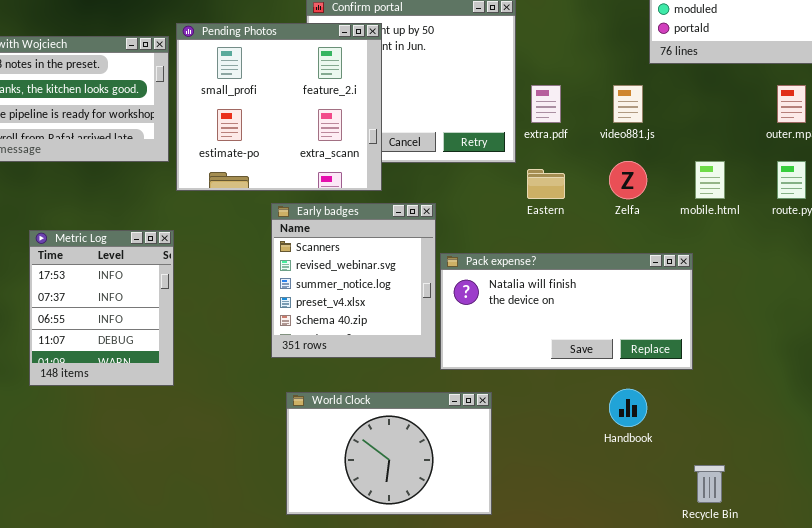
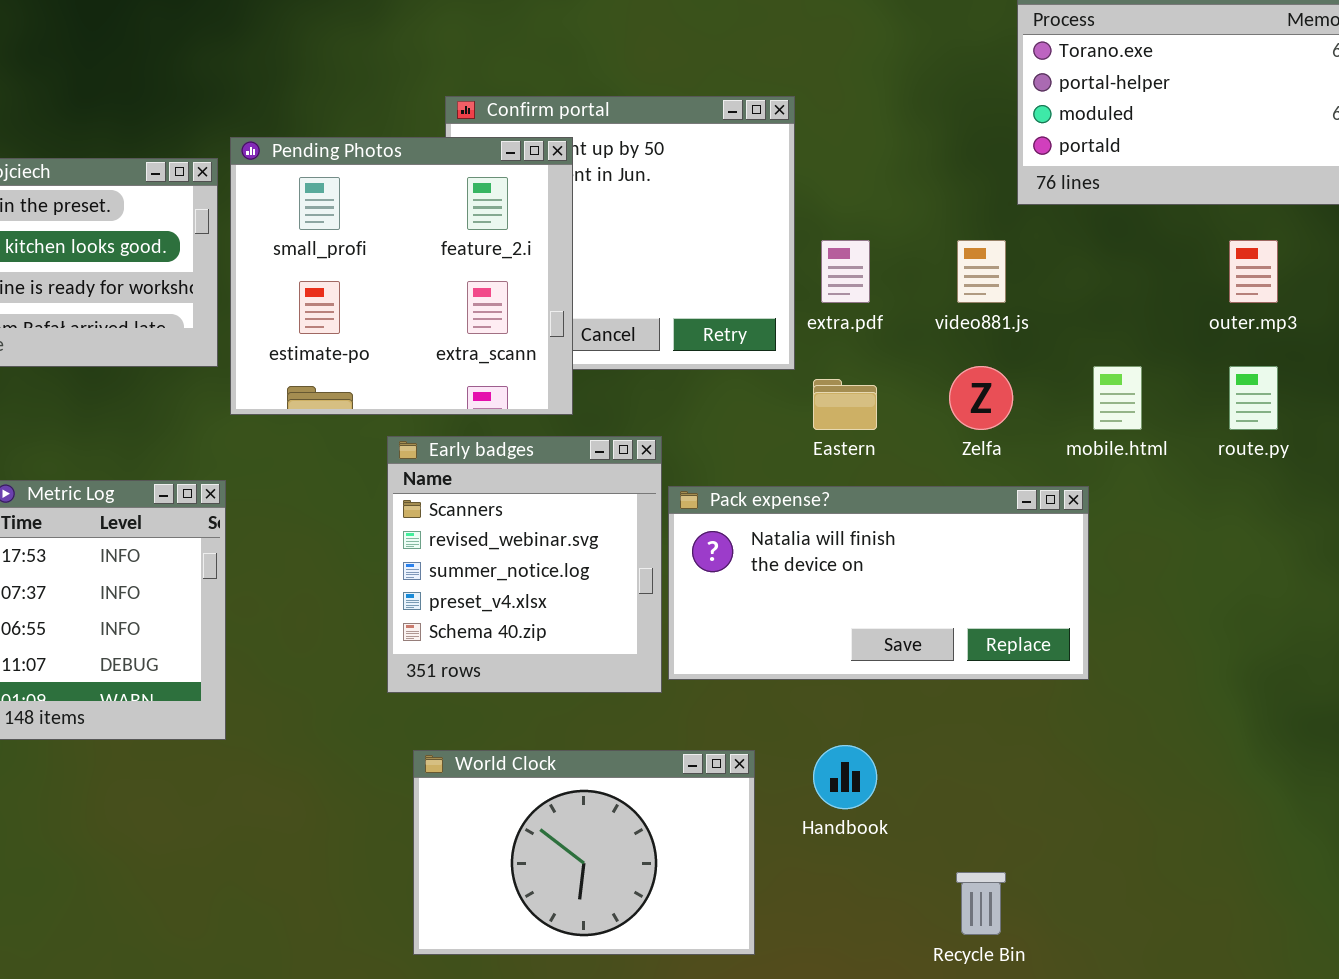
Pack expense?: [440,253,693,370] -> [668,486,1089,680], moved
Handbook: [609,389,647,427] -> [813,745,877,809], moved
Recycle Bin: [694,465,725,503] -> [956,872,1006,935], moved

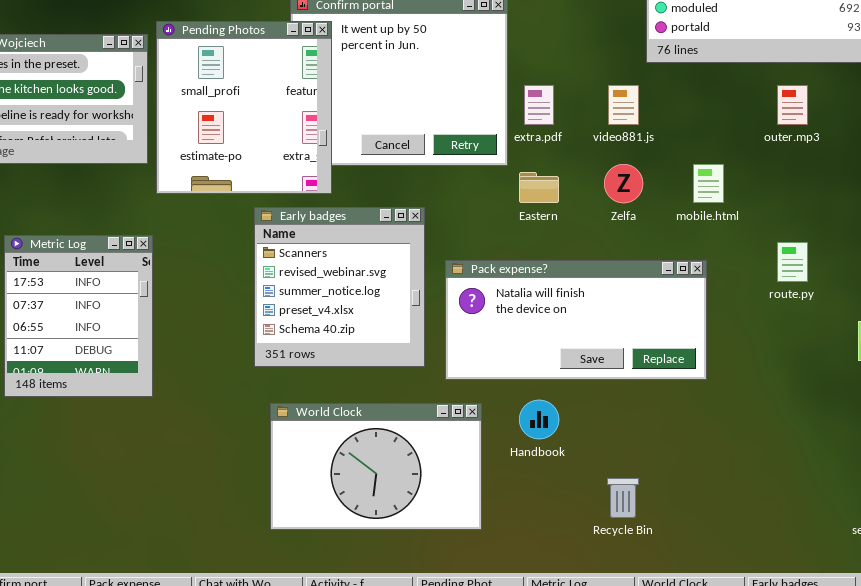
Pending Photos: [230,137,573,415] -> [156,21,332,194], resized
route.py: [1229,366,1278,430] -> [777,242,808,282], moved
Pack expense?: [668,486,1089,680] -> [445,260,707,380], moved

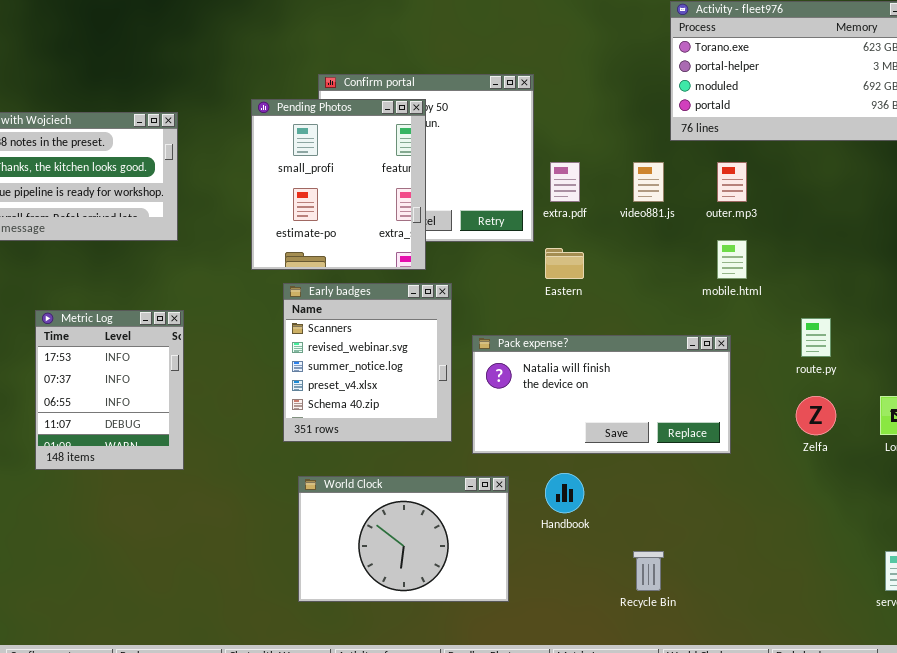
Pending Photos: [156,21,332,194] -> [251,99,426,270], moved
outer.mp3: [777,85,808,125] -> [717,162,747,202], moved
Zelfa: [604,164,643,203] -> [796,396,836,435], moved

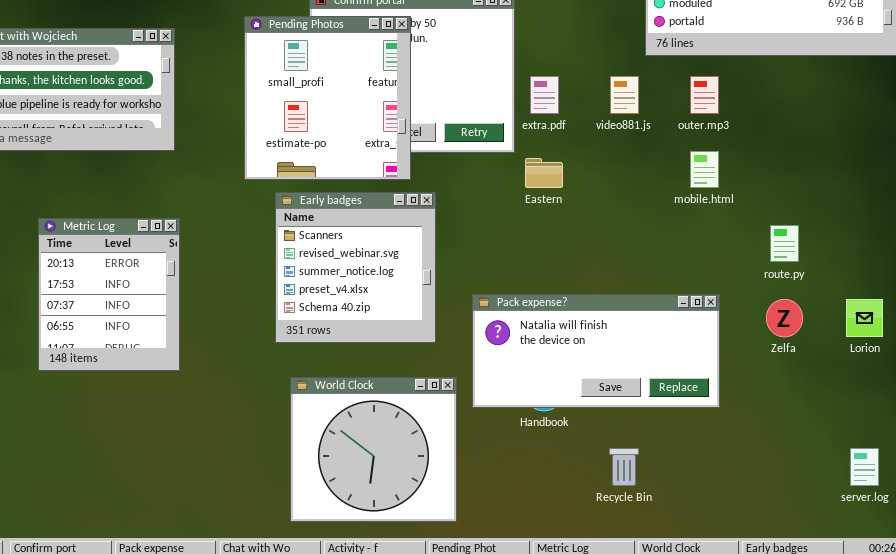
Metric Log: [35,310,184,470] -> [38,218,180,371], scrolled up 1 row
Pack expense?: [472,335,731,454] -> [472,294,720,408], moved
World Clock: [298,476,509,602] -> [290,377,457,522], resized

